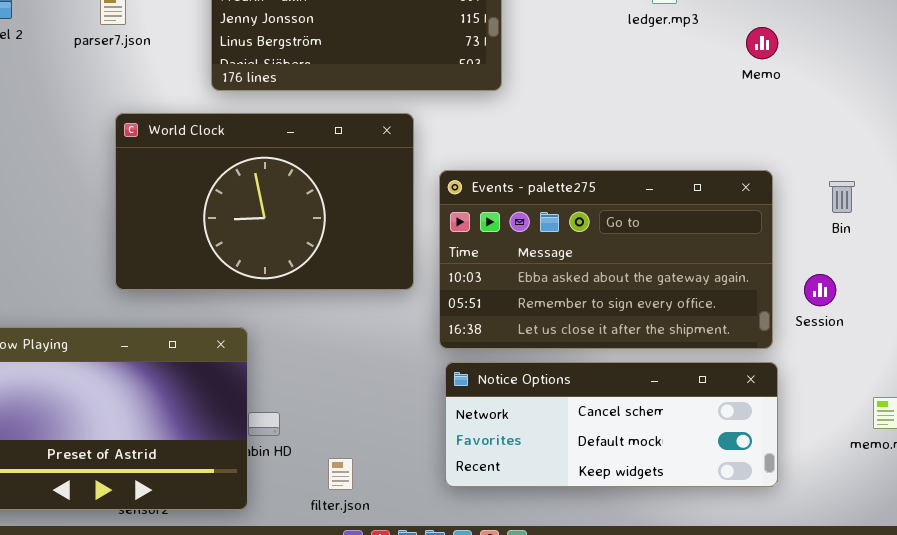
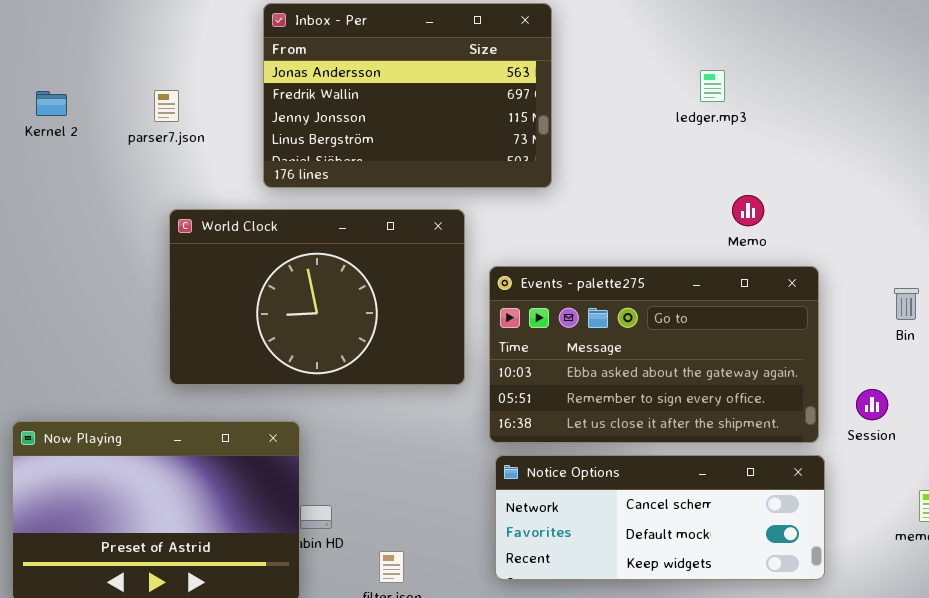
Memo: [746,27,778,59] -> [732,195,764,226], moved
Bin: [829,181,855,213] -> [894,288,919,320], moved
Session: [804,274,836,306] -> [856,389,888,420], moved

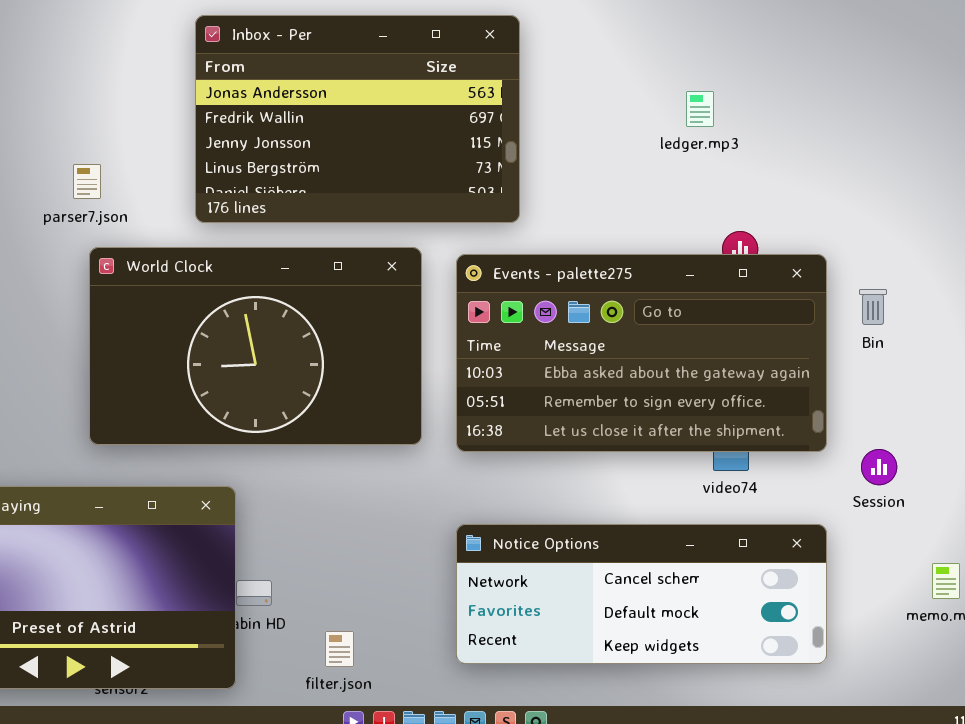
parser7.json: [154,90,179,122] -> [73,164,101,199], moved
Events - palette275: [489,266,819,443] -> [456,254,827,452], moved
Bin: [894,288,919,320] -> [859,289,887,325], moved

